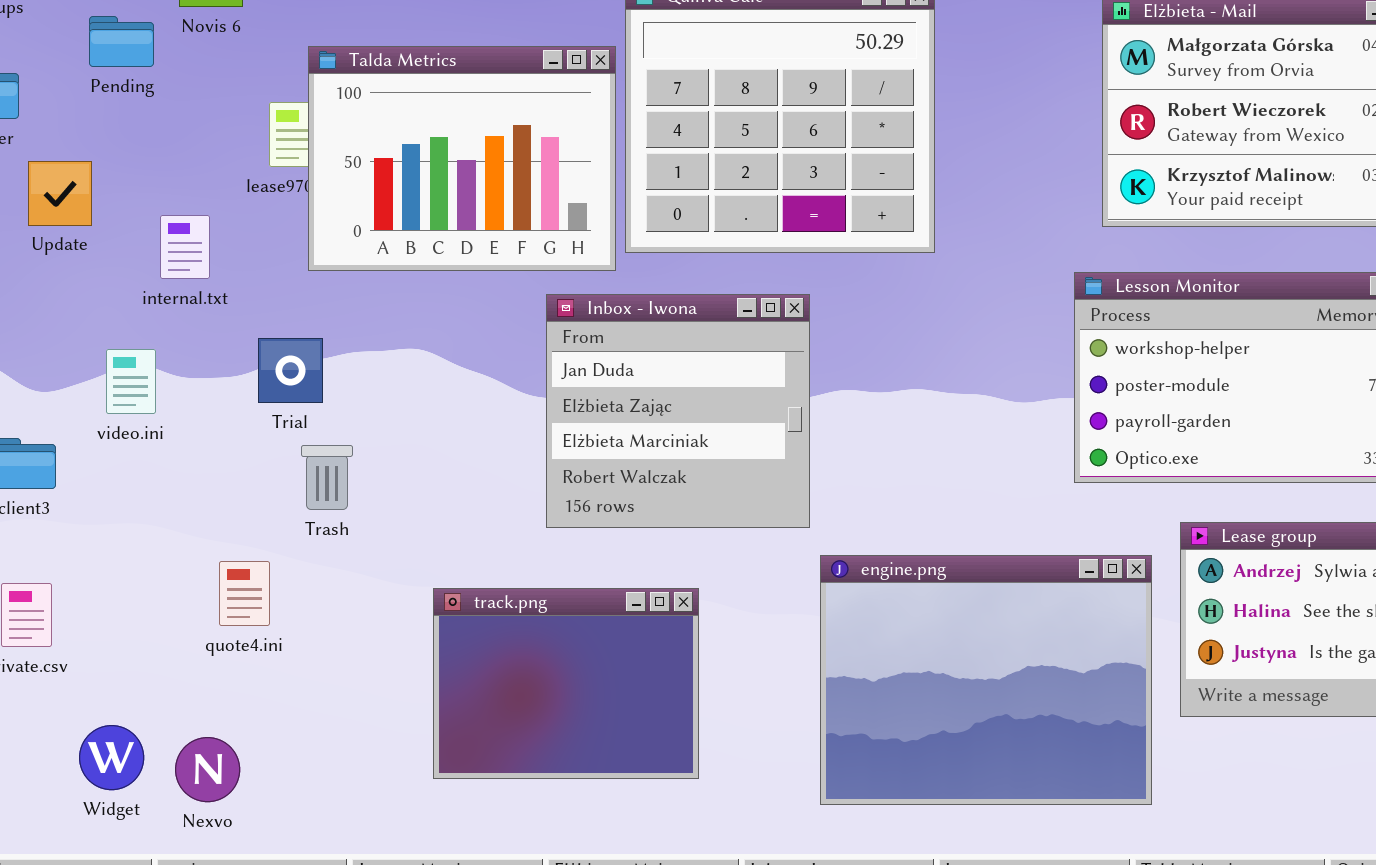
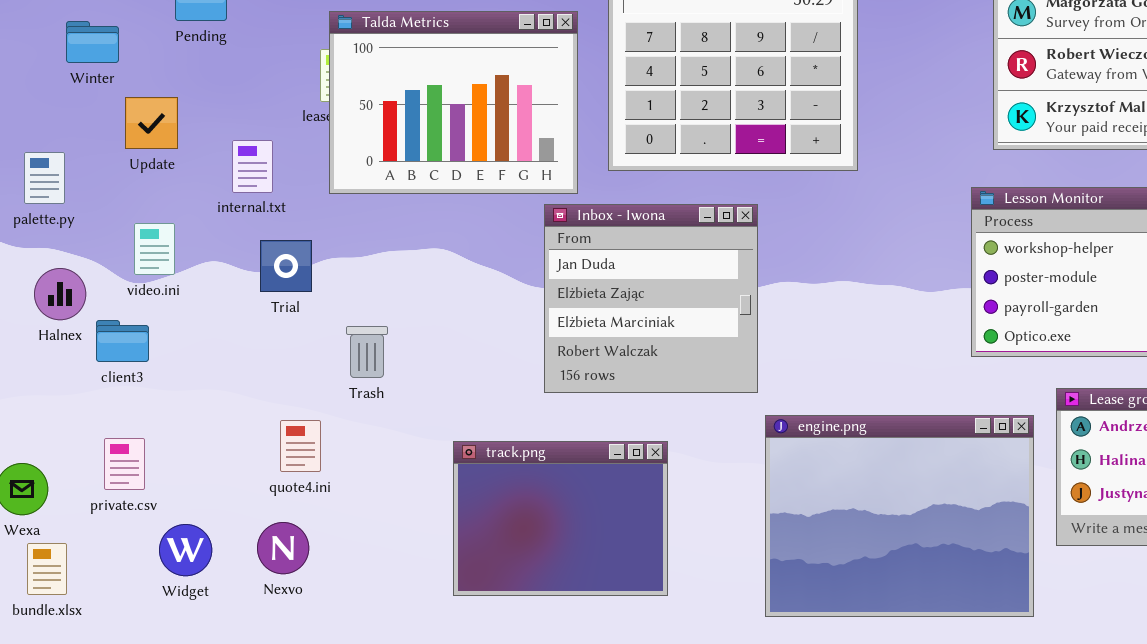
Talda Metrics: [308,46,616,271] -> [329,11,578,194], moved
Trial: [258,338,323,403] -> [260,240,312,292], moved
video.ini: [106,349,156,414] -> [134,223,175,275], moved
Widget: [79,725,144,790] -> [159,524,212,576], moved
Nexvo: [175,737,240,802] -> [257,522,309,574], moved

